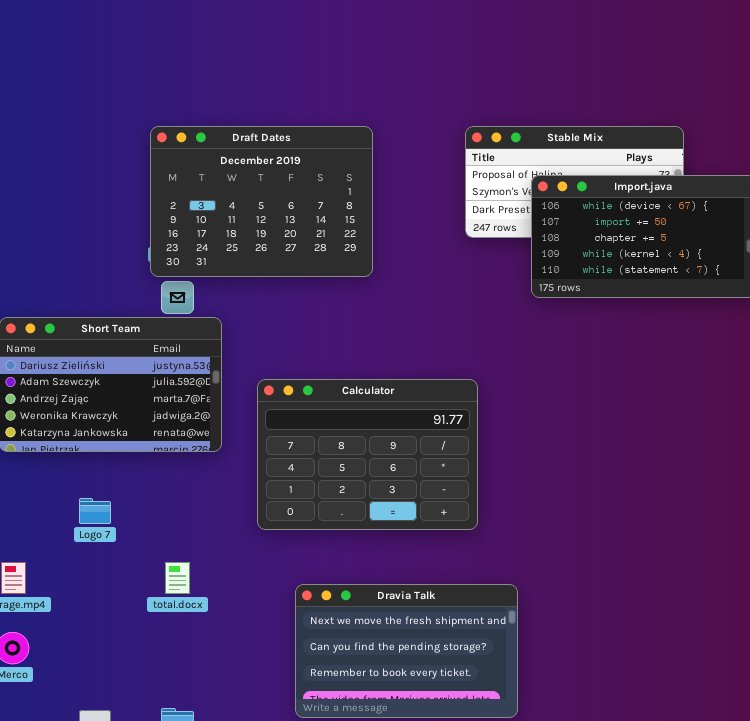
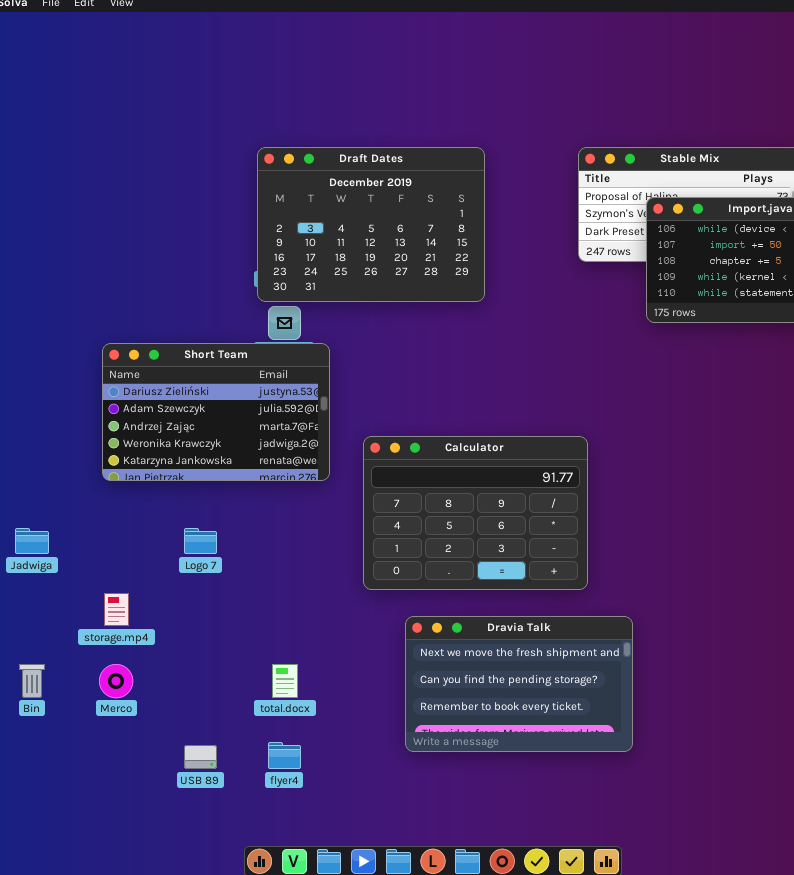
Calculator: [257,379,478,530] -> [363,436,588,590], moved
total.docx: [165,562,190,594] -> [272,664,298,698], moved

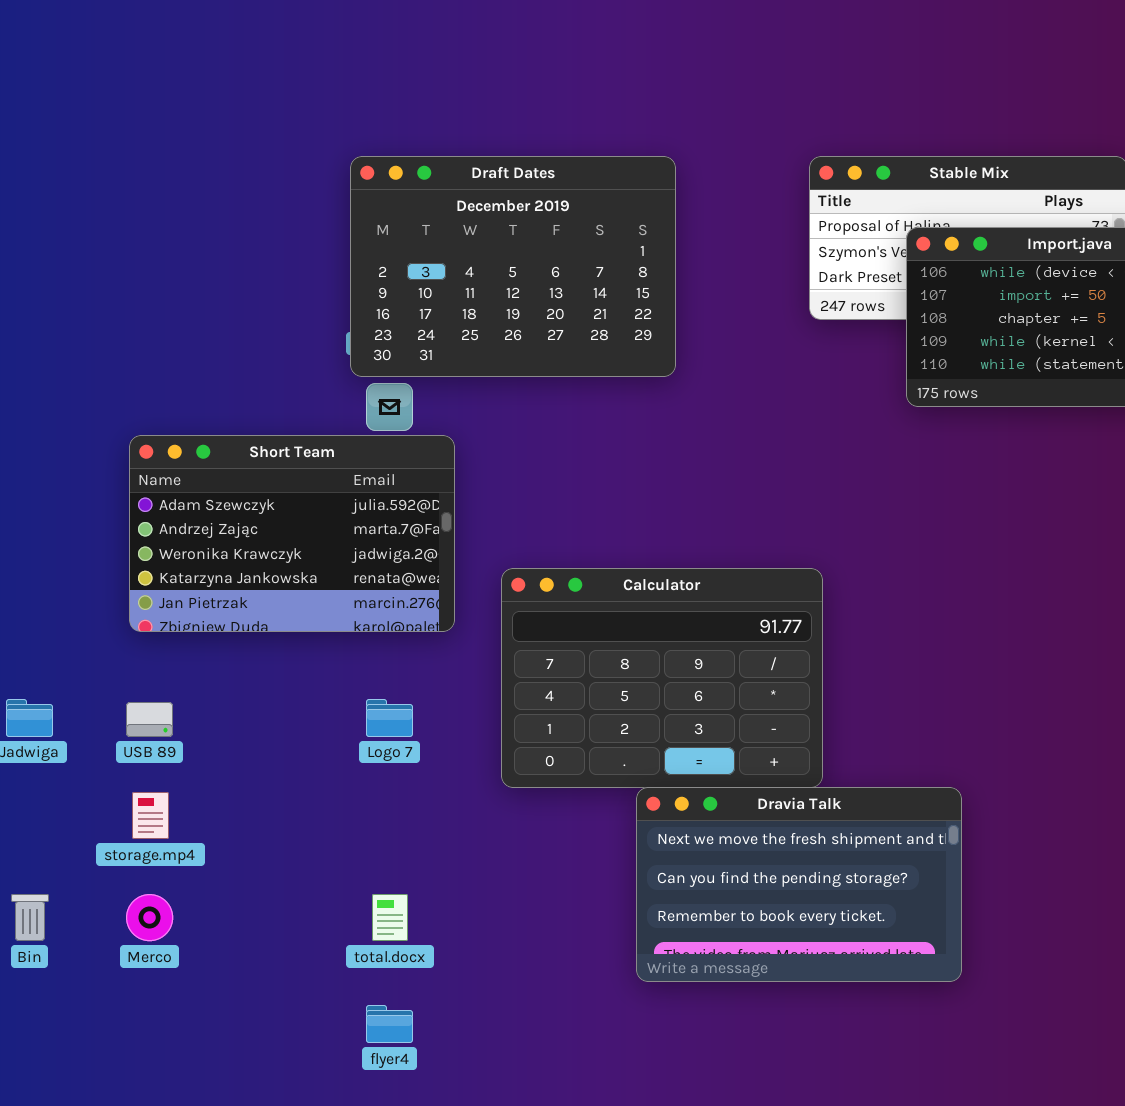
Short Team: [102,343,330,481] -> [129,435,455,632], scrolled down 1 row
Logo 7: [184,528,217,554] -> [366,699,413,737], moved
Dravia Talk: [405,616,633,752] -> [636,787,962,982], moved
USB 89: [184,745,217,769] -> [126,702,173,737], moved

